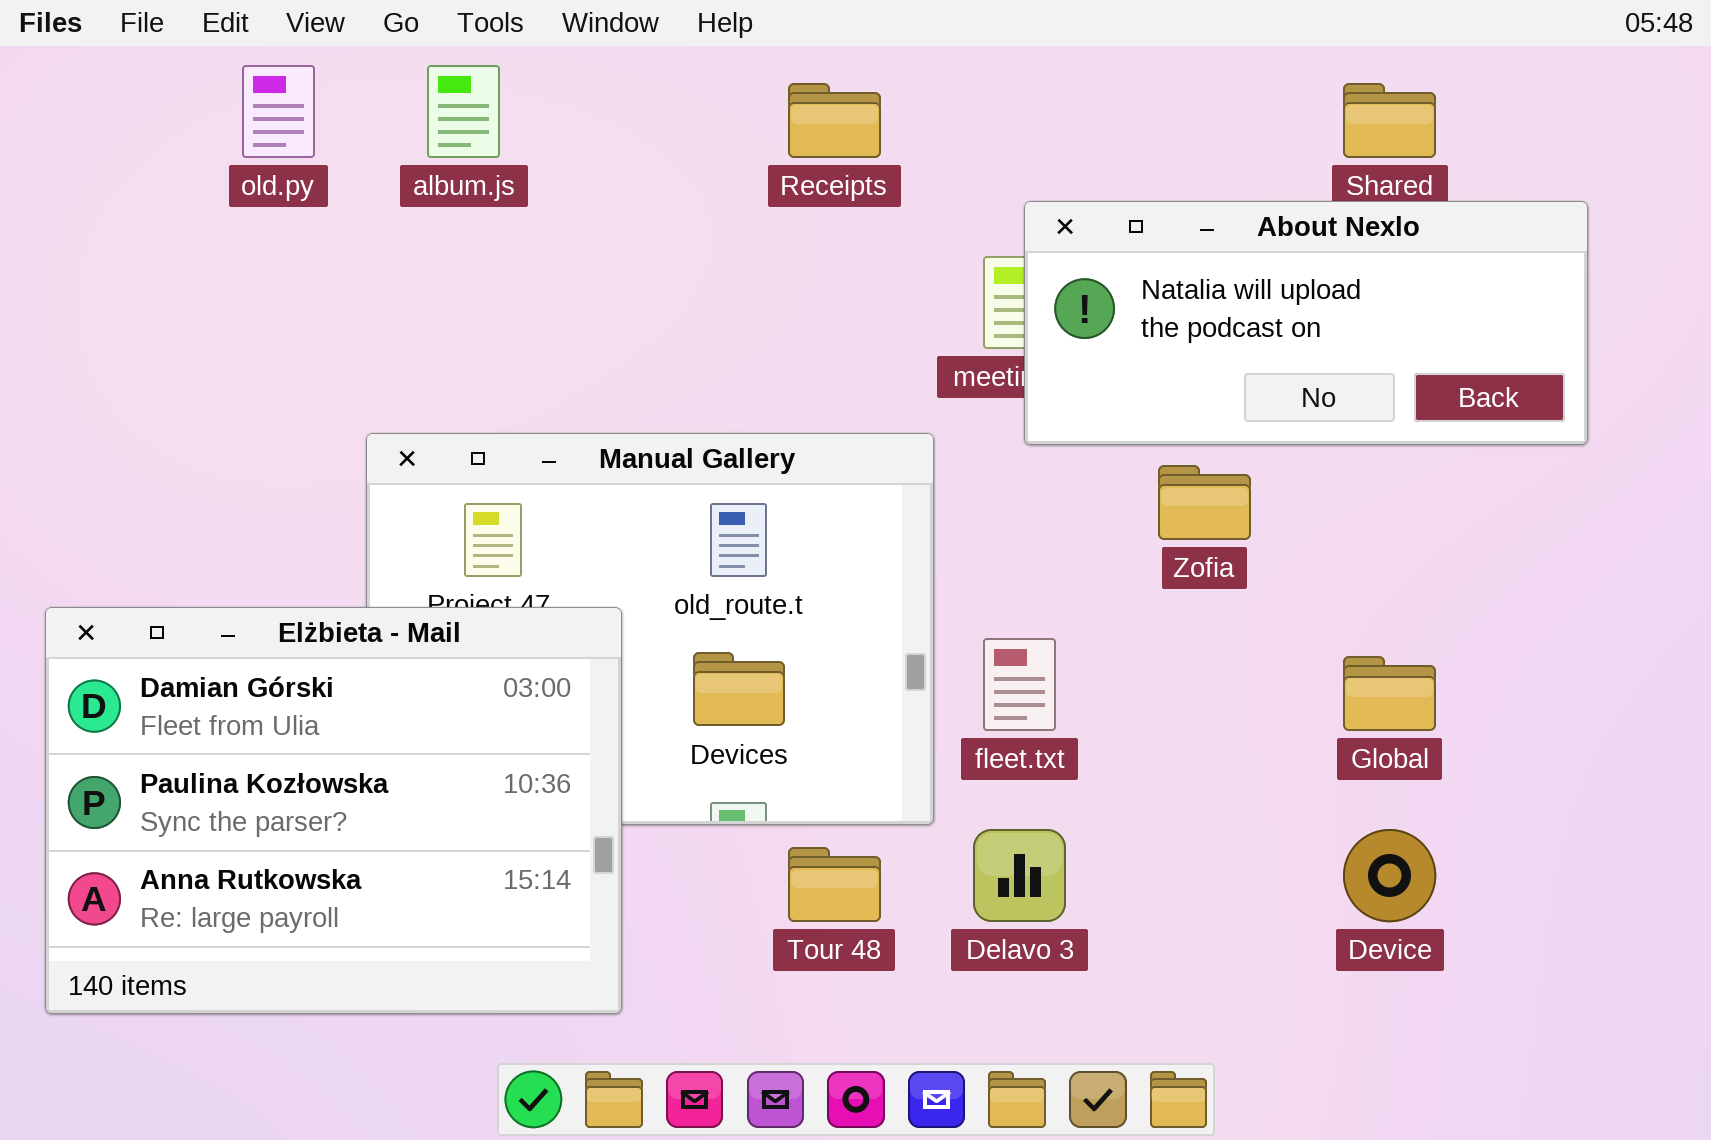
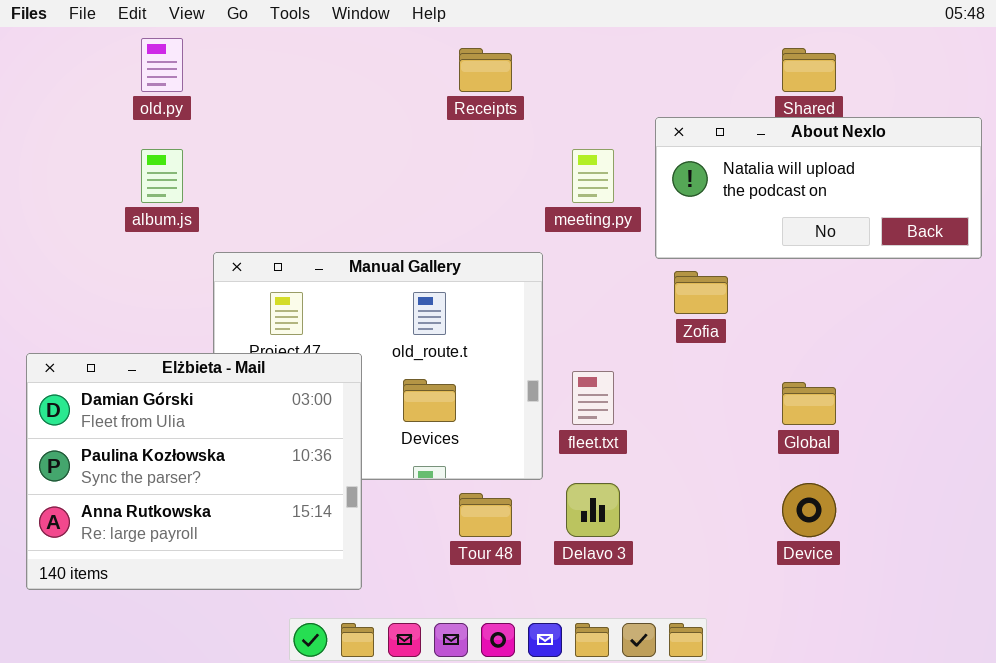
album.js: [427,65,500,158] -> [141,149,183,203], moved
About Nexlo: [1024,201,1588,445] -> [655,117,982,259], moved

